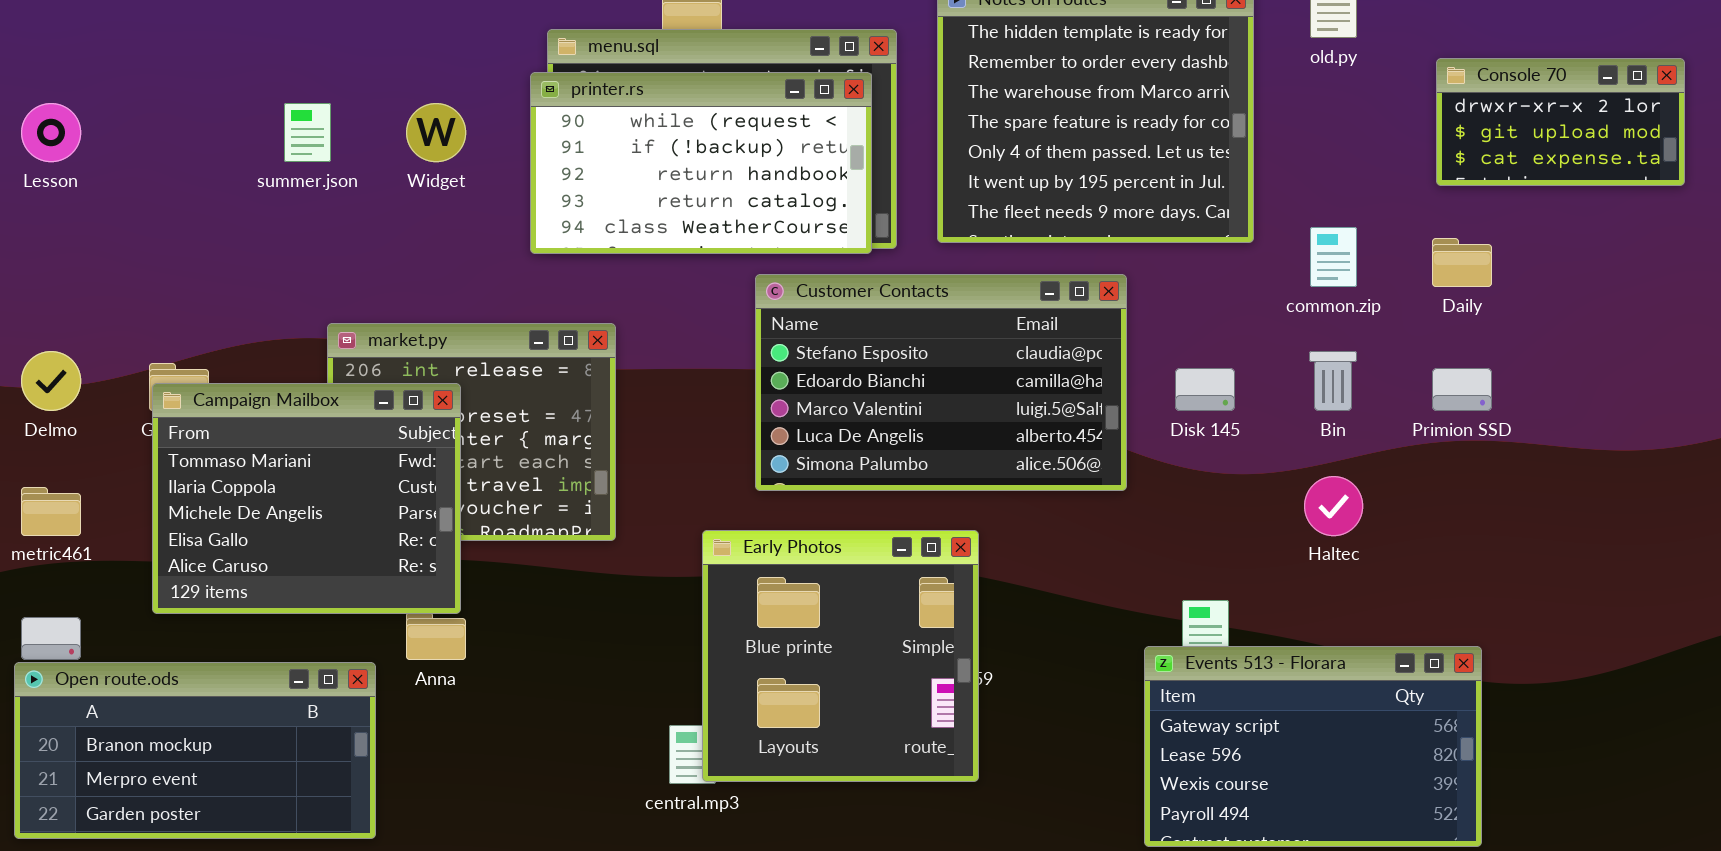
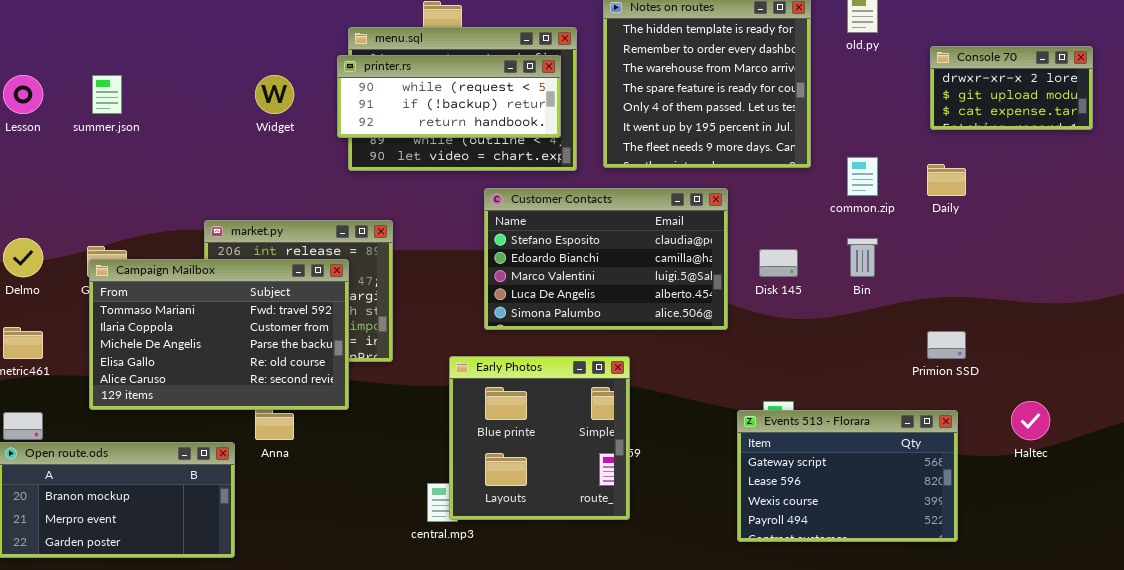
printer.rs: [530,72,872,254] -> [337,55,561,138], resized
summer.json: [284,103,331,162] -> [92,75,122,114], moved
Primion SSD: [1432,368,1492,411] -> [927,331,966,359], moved
Campaign Mailbox: [152,383,461,614] -> [89,259,349,410], resized
Haltec: [1304,476,1363,536] -> [1011,401,1050,440], moved
Events 513 - Florara: [1144,646,1482,847] -> [737,410,958,542], moved

